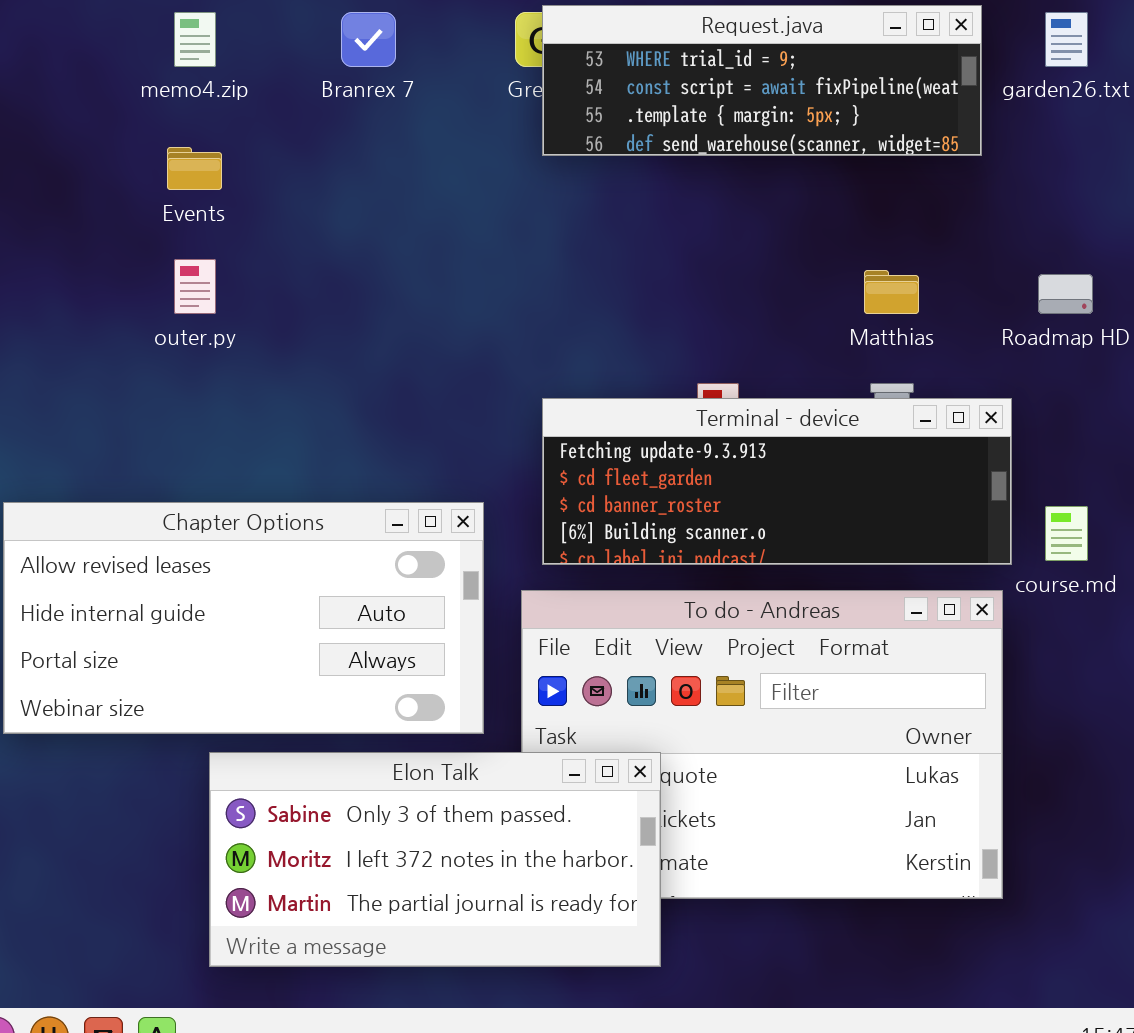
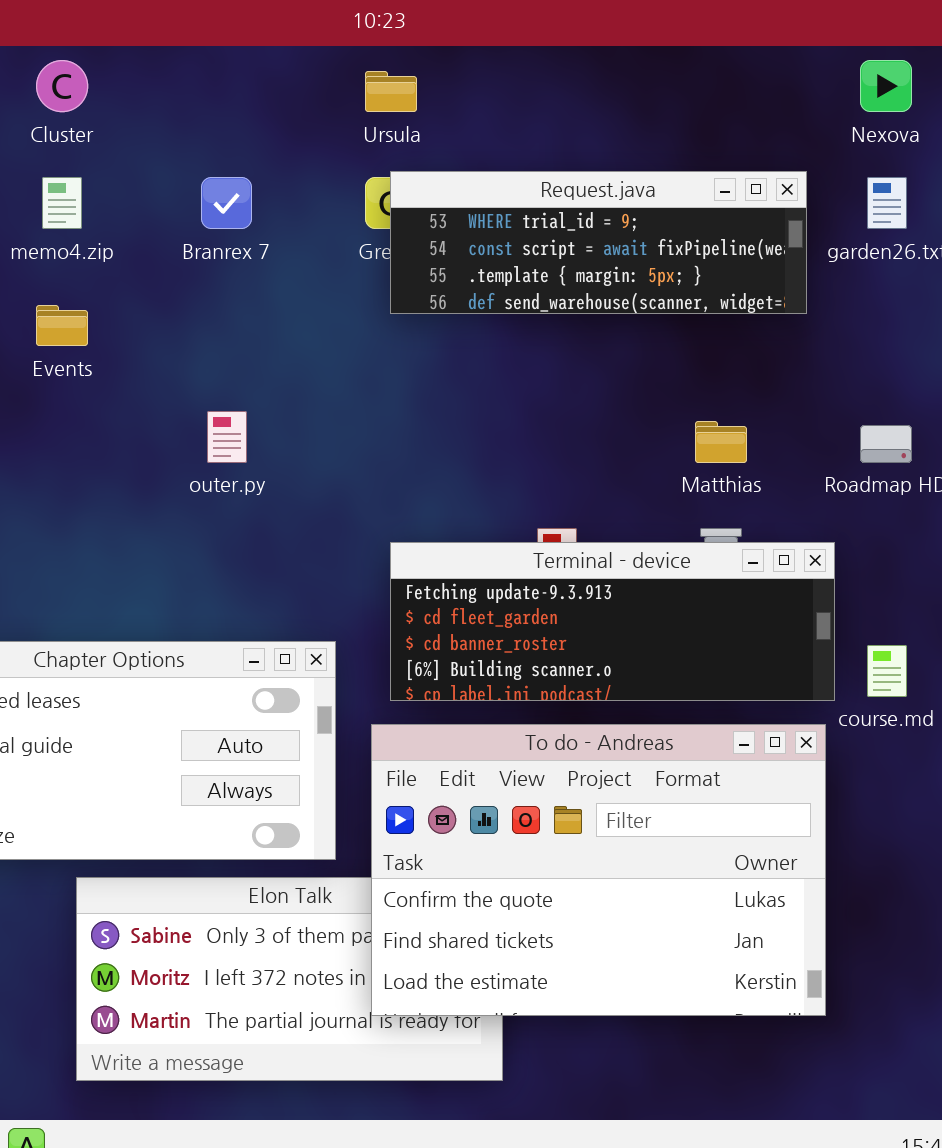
outer.py: [174,259,216,314] -> [207,411,247,463], moved
To do - Andreas: [521,590,1003,899] -> [371,724,826,1016], raised

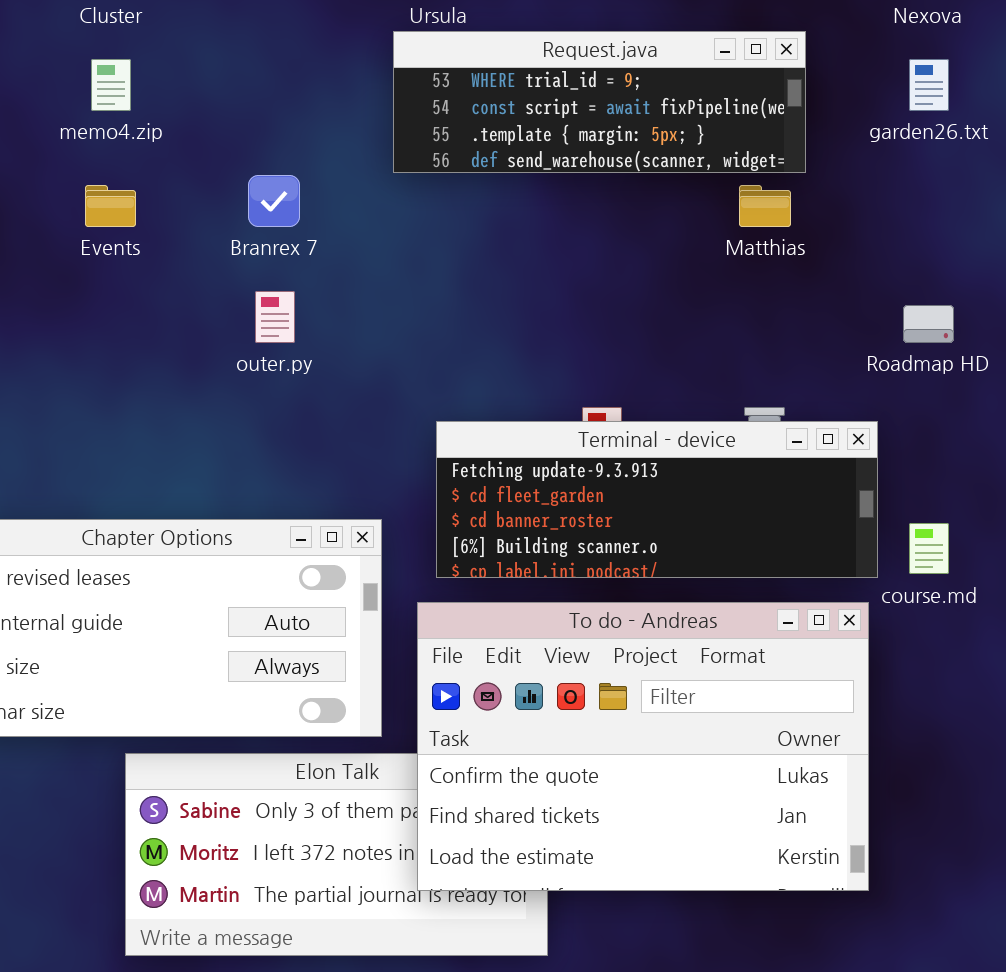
Request.java: [390,171,807,314] -> [393,31,806,173], moved
Branrex 7: [201,177,252,229] -> [248,175,300,227], moved
Matthias: [695,421,747,463] -> [739,185,791,227], moved

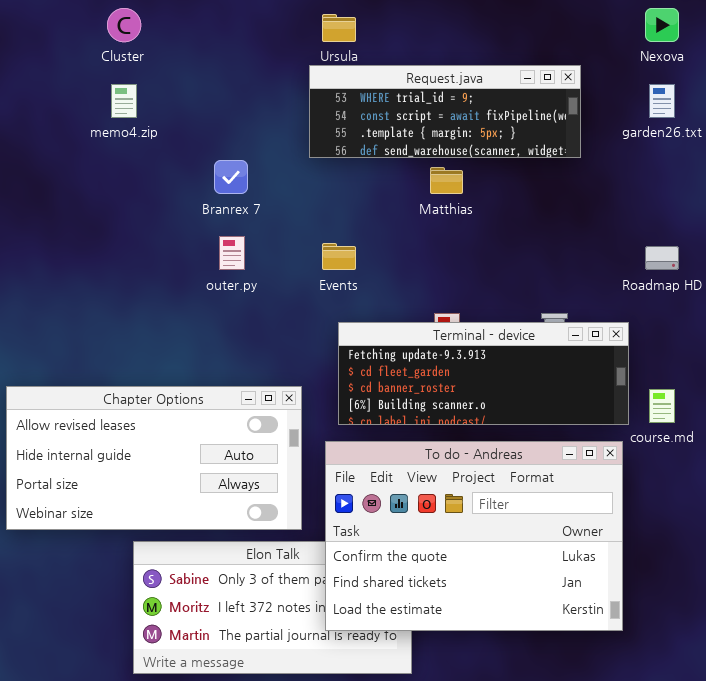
Events: [85,185,136,227] -> [322,243,356,270], moved
Matthias: [739,185,791,227] -> [430,167,463,194], moved

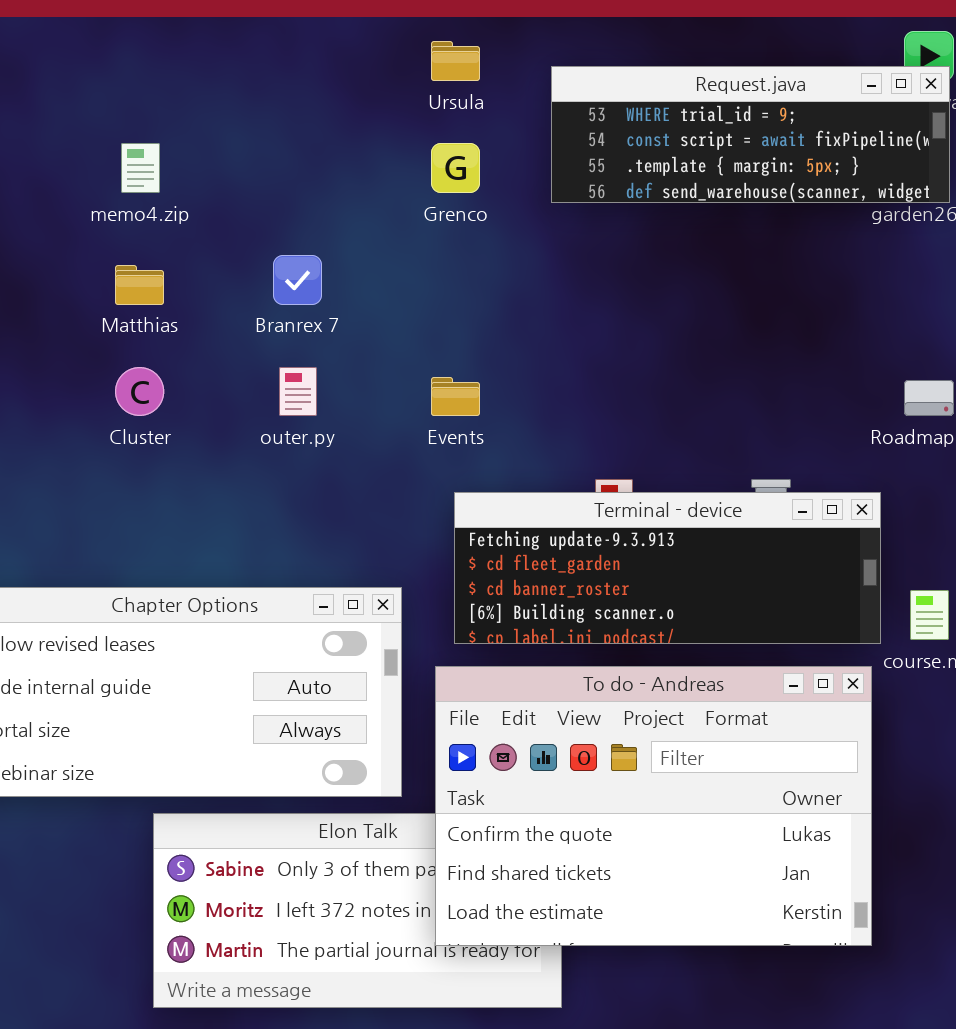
Cluster: [107,8,141,42] -> [115,367,164,416], moved
Request.java: [309,65,581,158] -> [551,66,950,203], moved
Matthias: [430,167,463,194] -> [115,265,164,305], moved

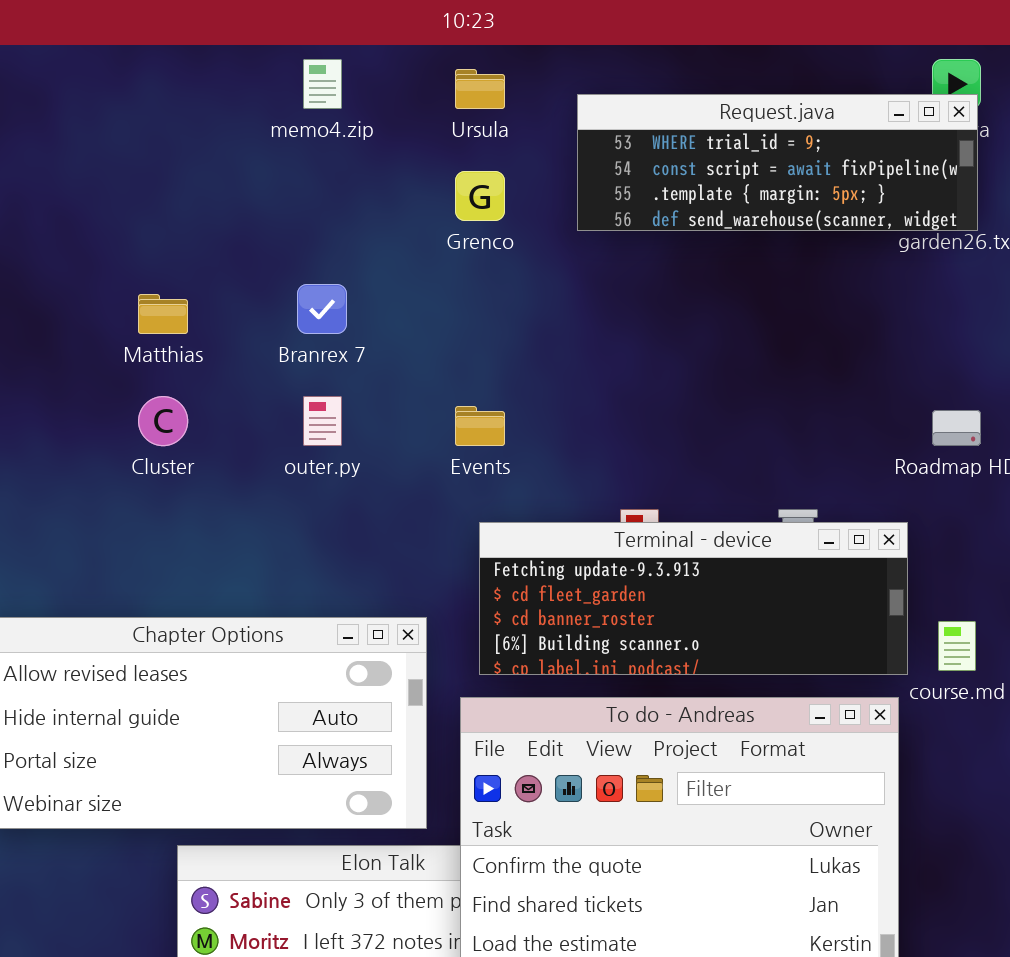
memo4.zip: [121,143,160,193] -> [303,59,342,109], moved

